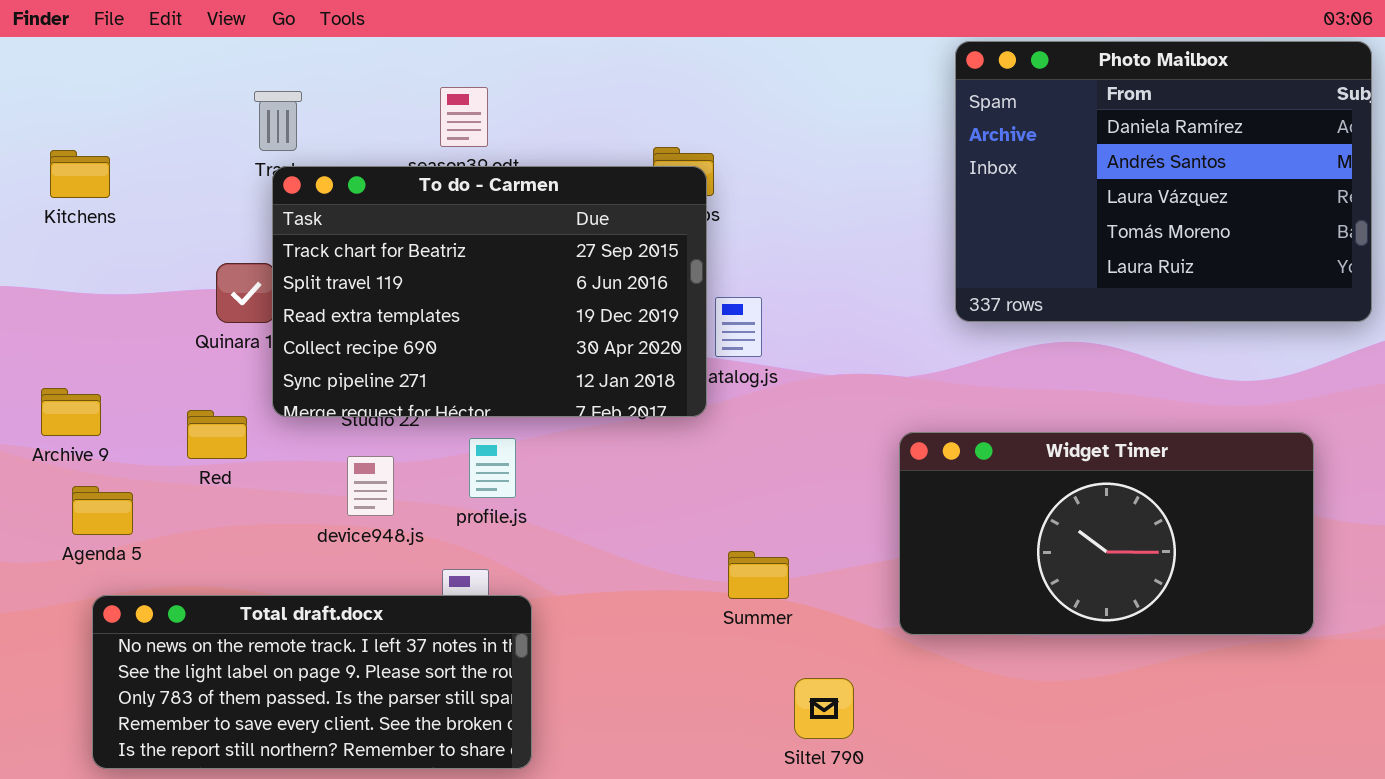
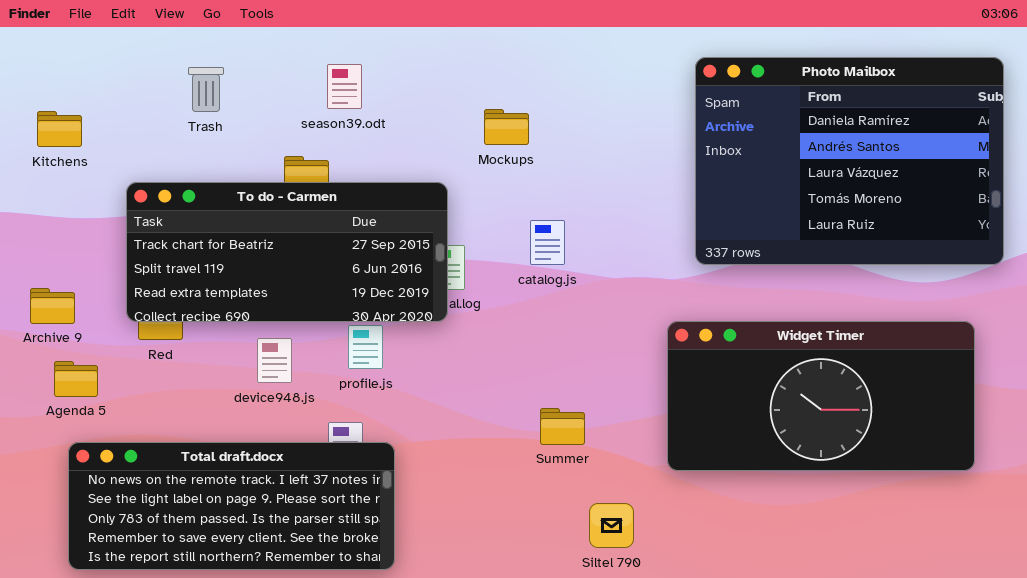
Photo Mailbox: [955,41,1372,322] -> [695,57,1004,265], moved
To do - Carmen: [272,166,707,417] -> [126,182,448,322], moved, resized

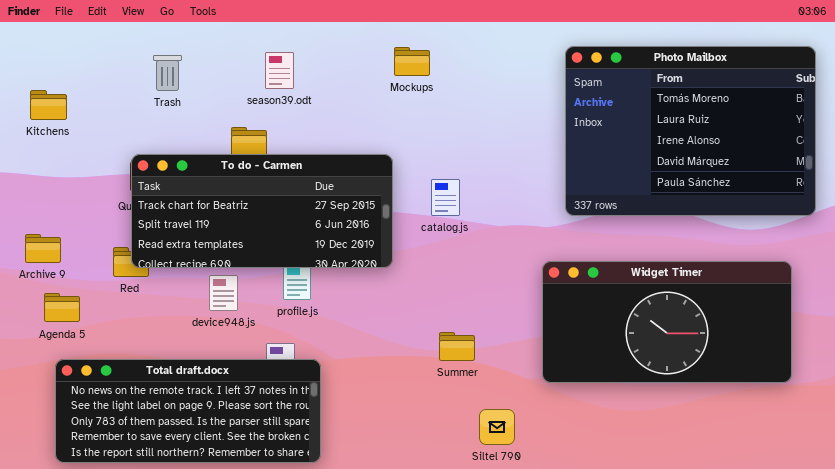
Photo Mailbox: [695,57,1004,265] -> [565,46,816,216], scrolled down 3 rows
Mockups: [484,109,529,145] -> [394,47,430,76], moved
To do - Carmen: [126,182,448,322] -> [131,154,393,268], moved

